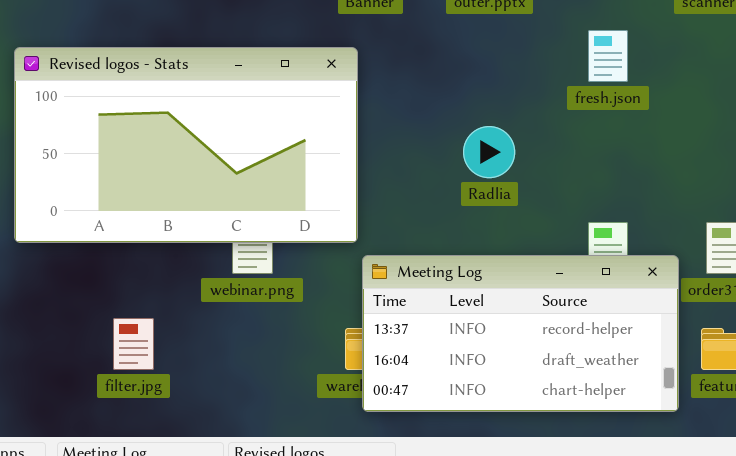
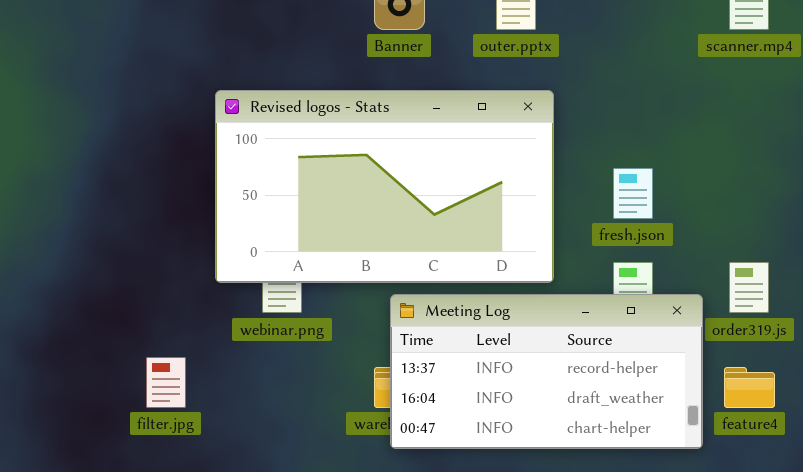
fresh.json: [588,30,628,82] -> [613,168,653,219], moved
Revised logos - Stats: [14,47,358,243] -> [215,90,554,283], moved

